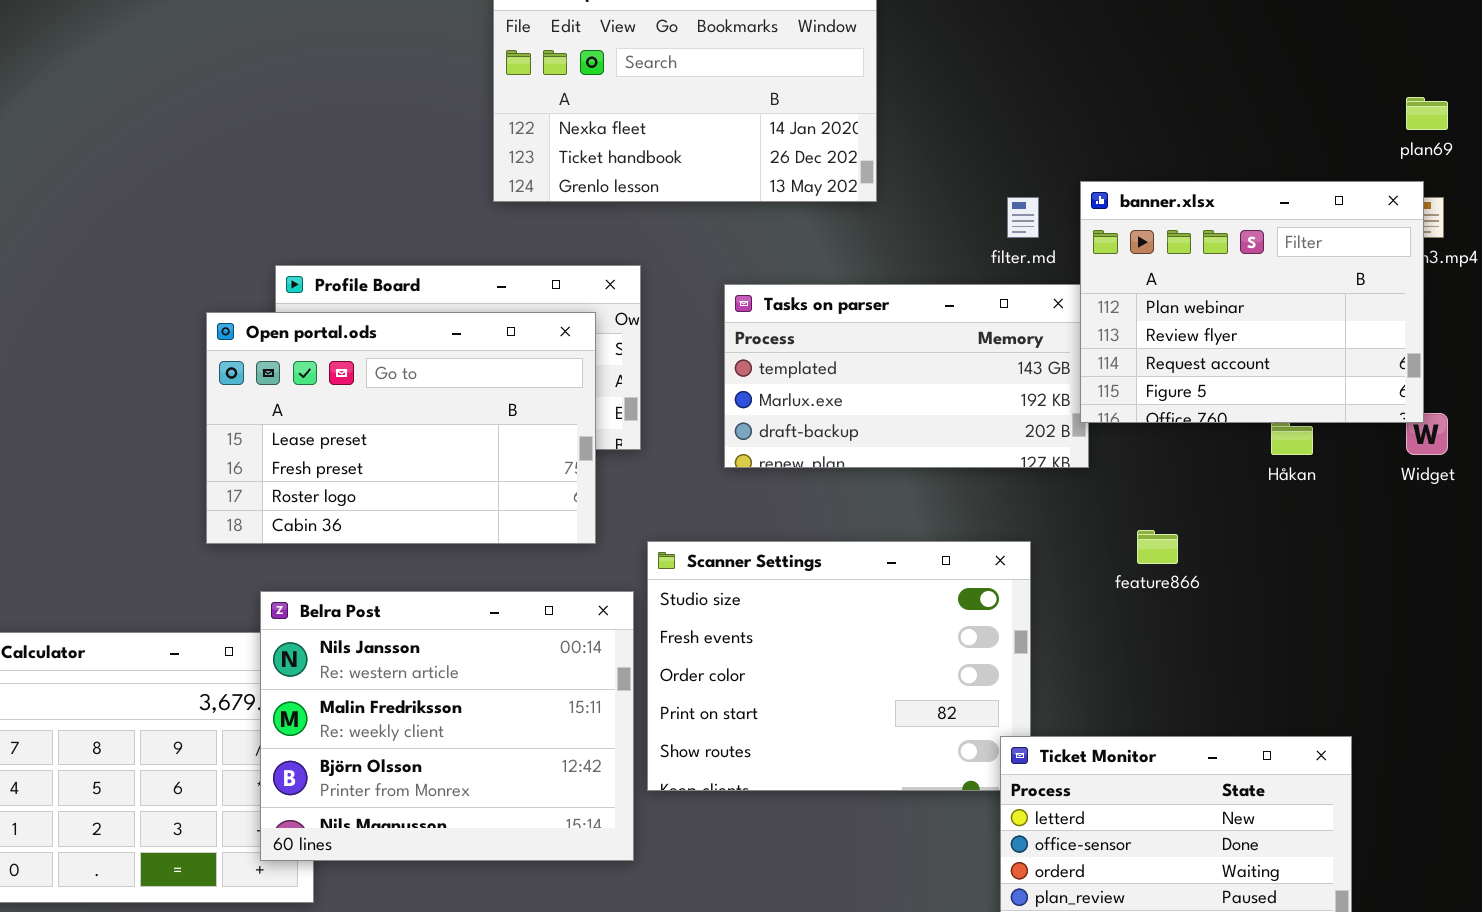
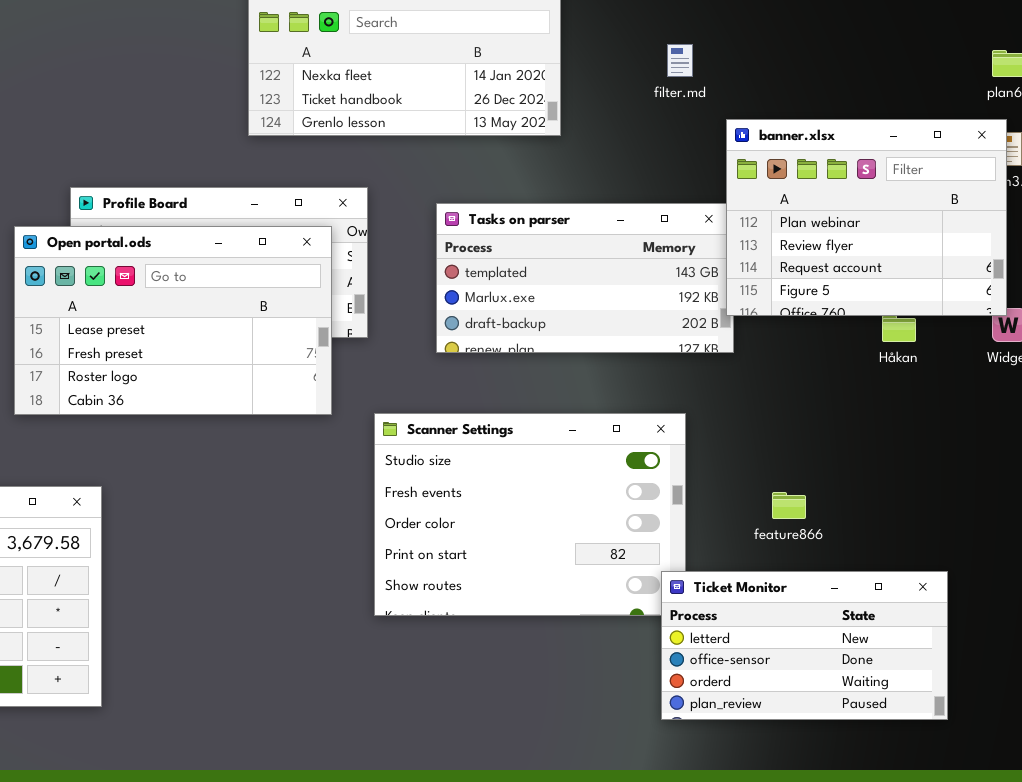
filter.md: [1007,197,1039,238] -> [667,44,693,77], moved
feature866: [1137,530,1178,564] -> [772,492,806,519], moved
Belra Post: [260,591,634,861] -> none, closed

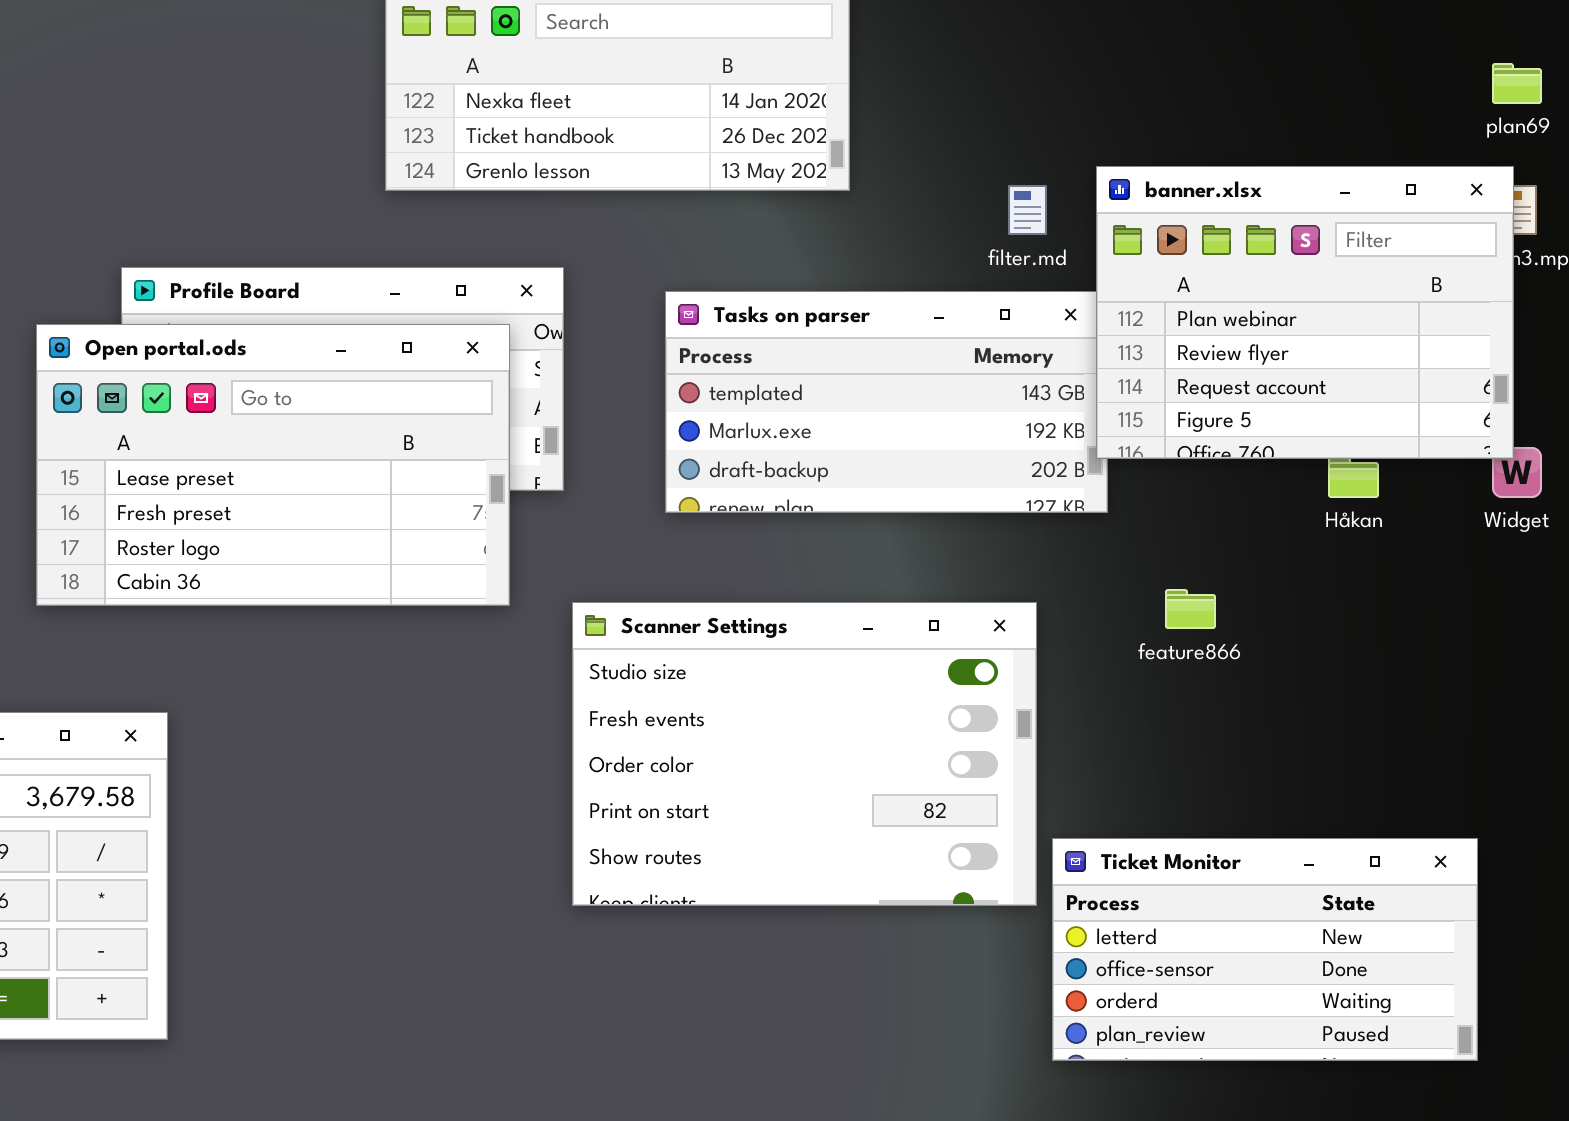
filter.md: [667,44,693,77] -> [1008,185,1047,235], moved
feature866: [772,492,806,519] -> [1165,589,1216,629], moved
Ticket Monitor: [661,571,948,720] -> [1052,838,1478,1061], moved

